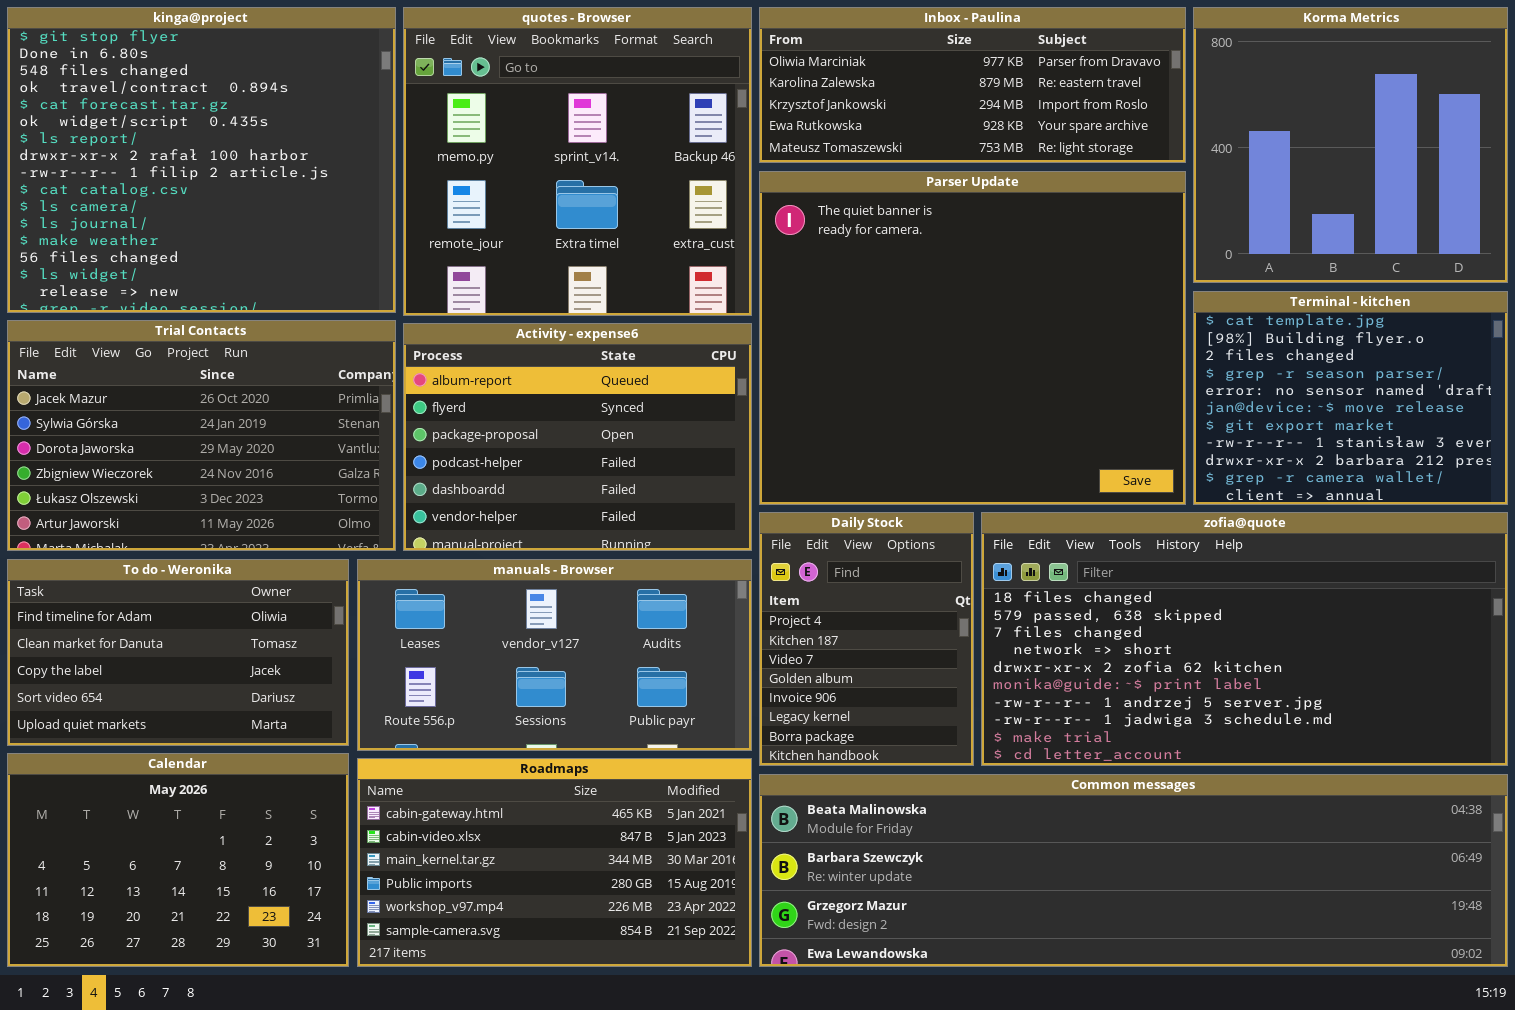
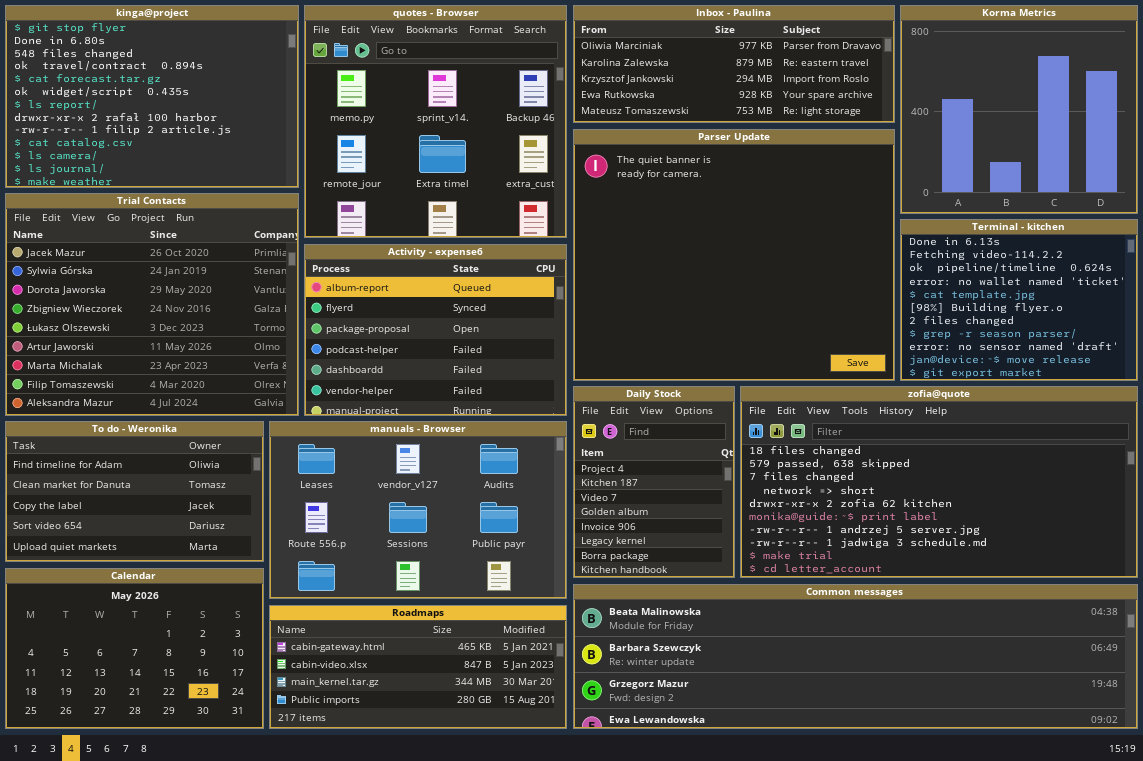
kinga@project: [7,7,396,313] -> [5,5,299,188], resized
Terminal - kitchen: [1193,291,1508,505] -> [900,219,1138,381], scrolled up 4 rows
Trial Contacts: [7,320,396,551] -> [5,193,299,416], resized
manuals - Browser: [357,559,752,751] -> [269,421,567,599], resized
Roadmaps: [357,758,752,967] -> [269,605,567,729], resized

